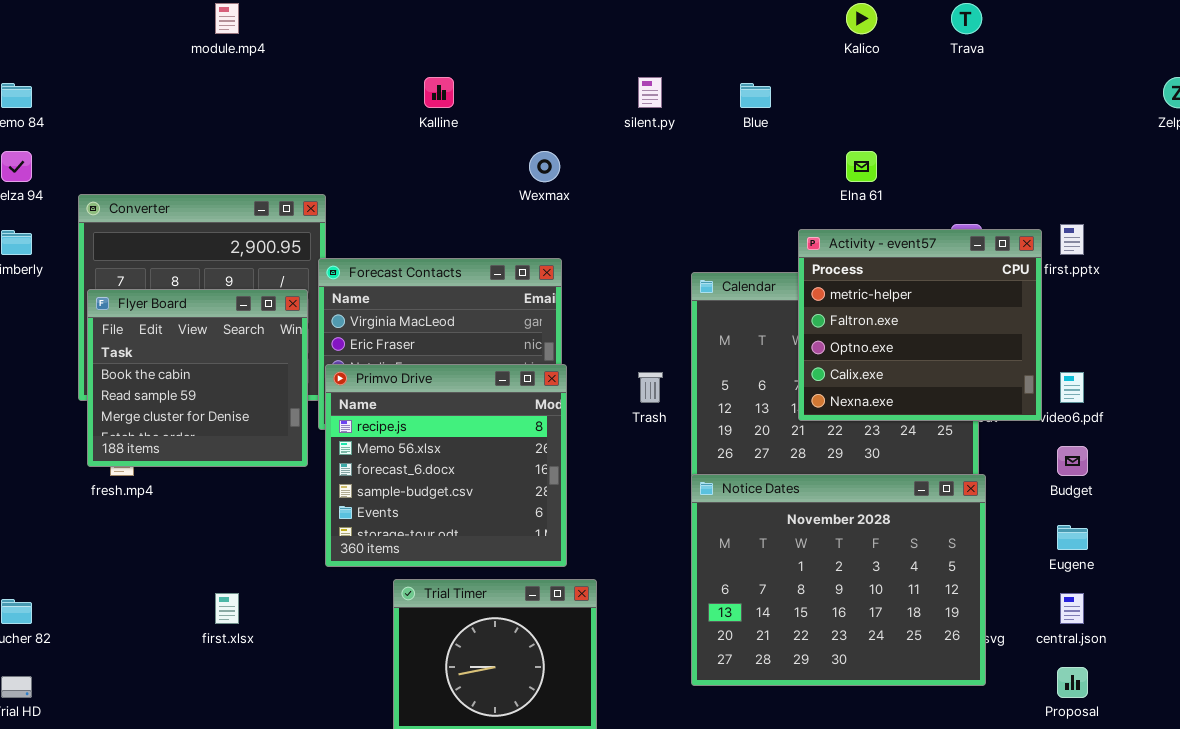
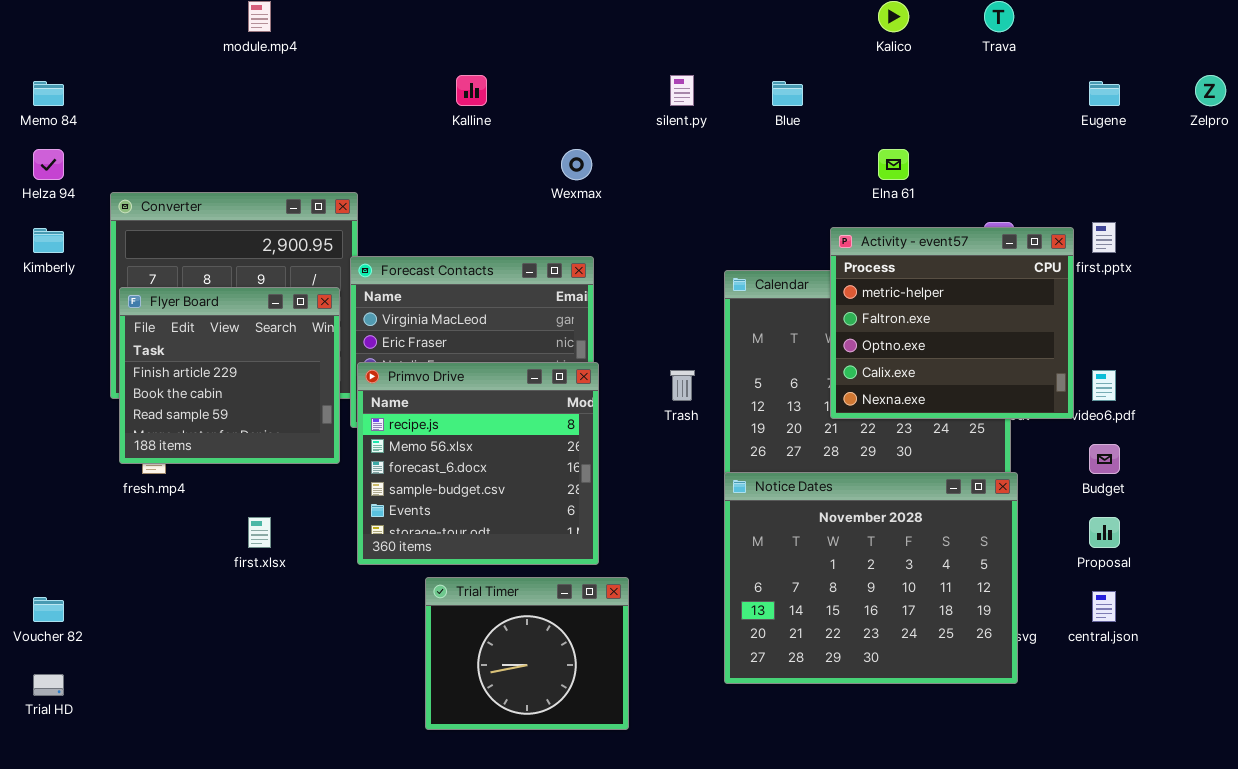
Flyer Board: [87,289,308,467] -> [119,287,340,464], scrolled up 1 row
Eugene: [1057,525,1088,550] -> [1089,81,1120,106], moved
first.xlsx: [215,593,239,624] -> [248,517,271,548], moved
Proposal: [1057,667,1088,698] -> [1089,517,1120,548], moved

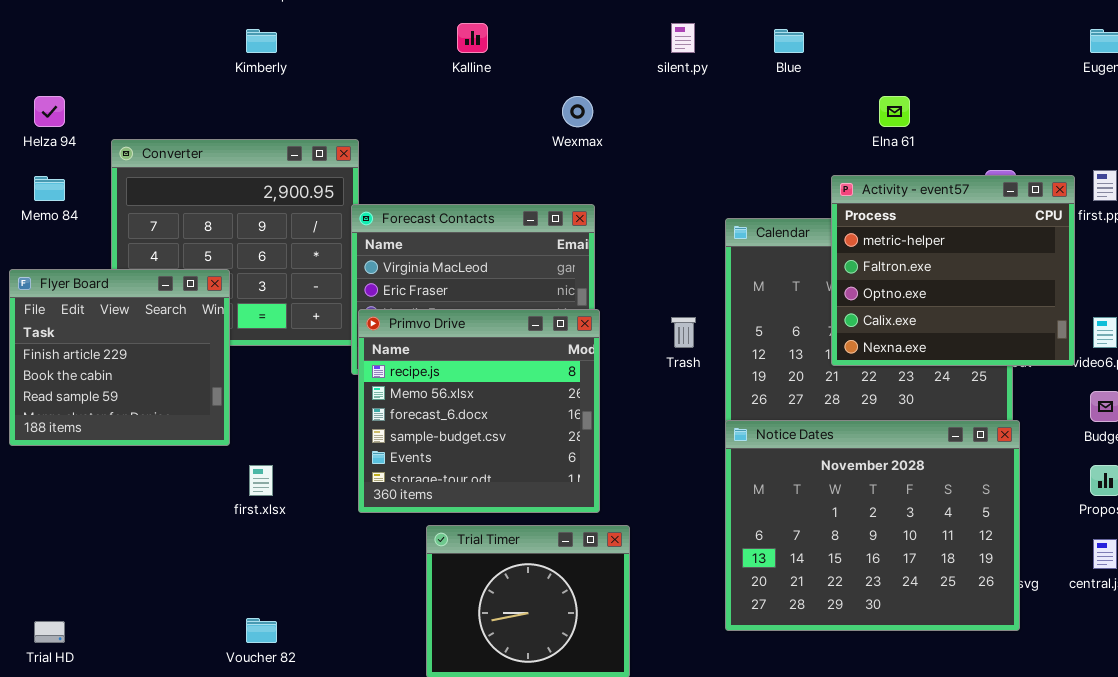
Memo 84: [33,81,64,106] -> [34,176,65,201], moved
Kimberly: [33,228,64,253] -> [246,29,277,53], moved
Flyer Board: [119,287,340,464] -> [9,269,230,446], moved
Voucher 82: [33,597,64,622] -> [246,618,277,643], moved

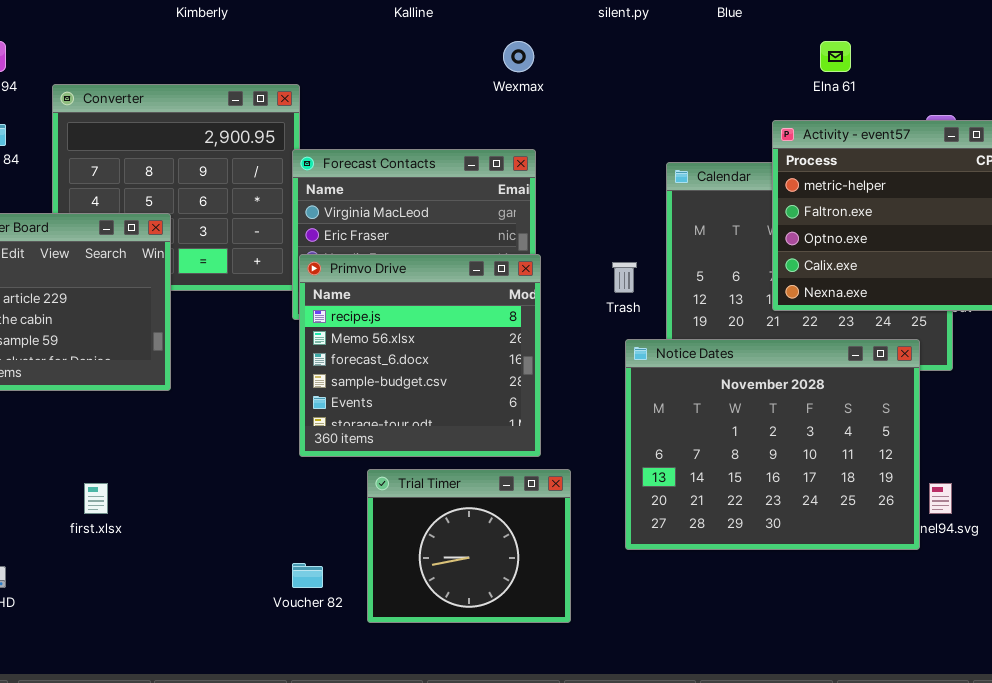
Notice Dates: [725,420,1020,631] -> [625,339,920,550], moved
first.xlsx: [249,465,273,496] -> [84,483,108,514], moved
Voucher 82: [246,618,277,643] -> [292,563,323,588], moved

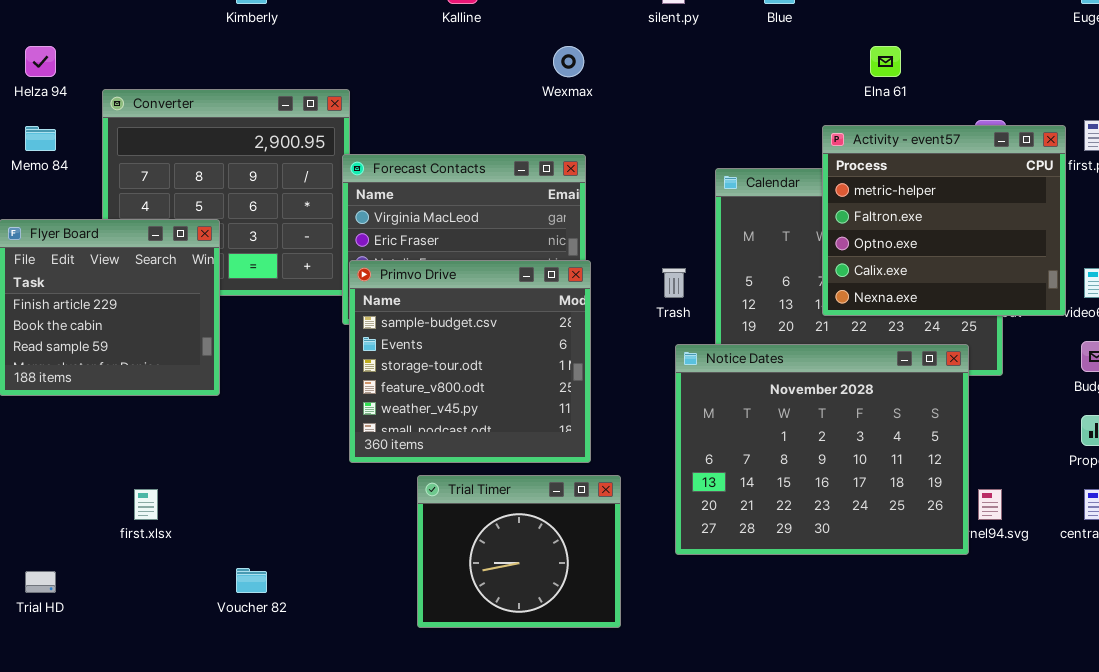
Primvo Drive: [299,254,541,457] -> [349,260,591,463], scrolled down 3 rows
Voucher 82: [292,563,323,588] -> [236,568,267,593], moved

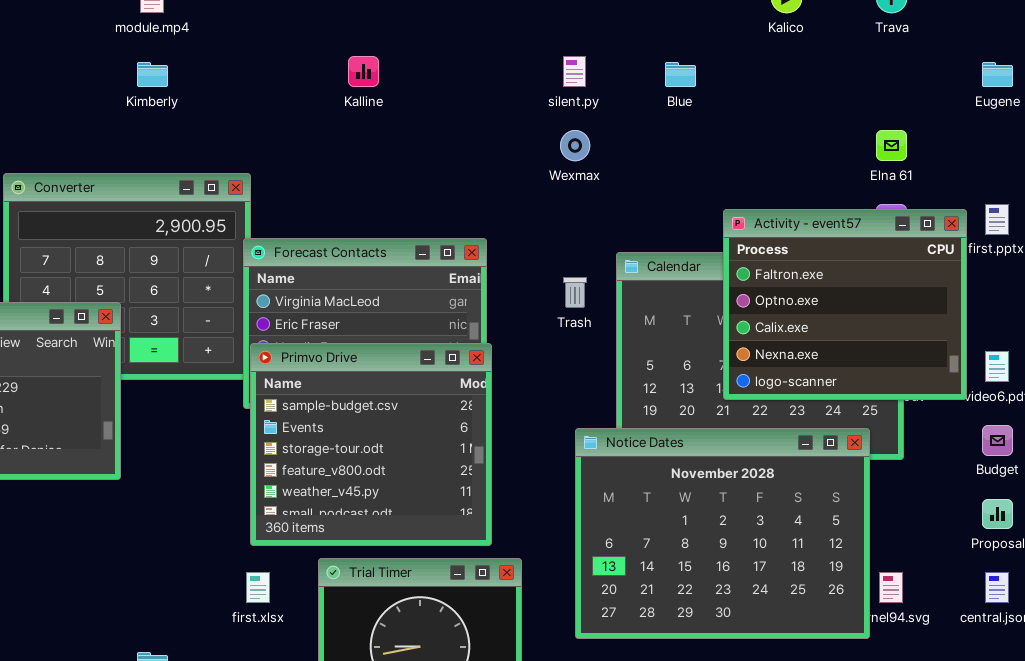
Wexmax: [553,46,584,77] -> [560,130,590,161], moved
Elna 61: [870,46,901,77] -> [876,130,907,161], moved
Activity - event57: [822,125,1066,316] -> [723,209,967,400], scrolled down 1 row
Trash: [662,268,686,298] -> [563,277,587,308], moved
first.xlsx: [134,489,158,520] -> [246,572,270,603], moved

